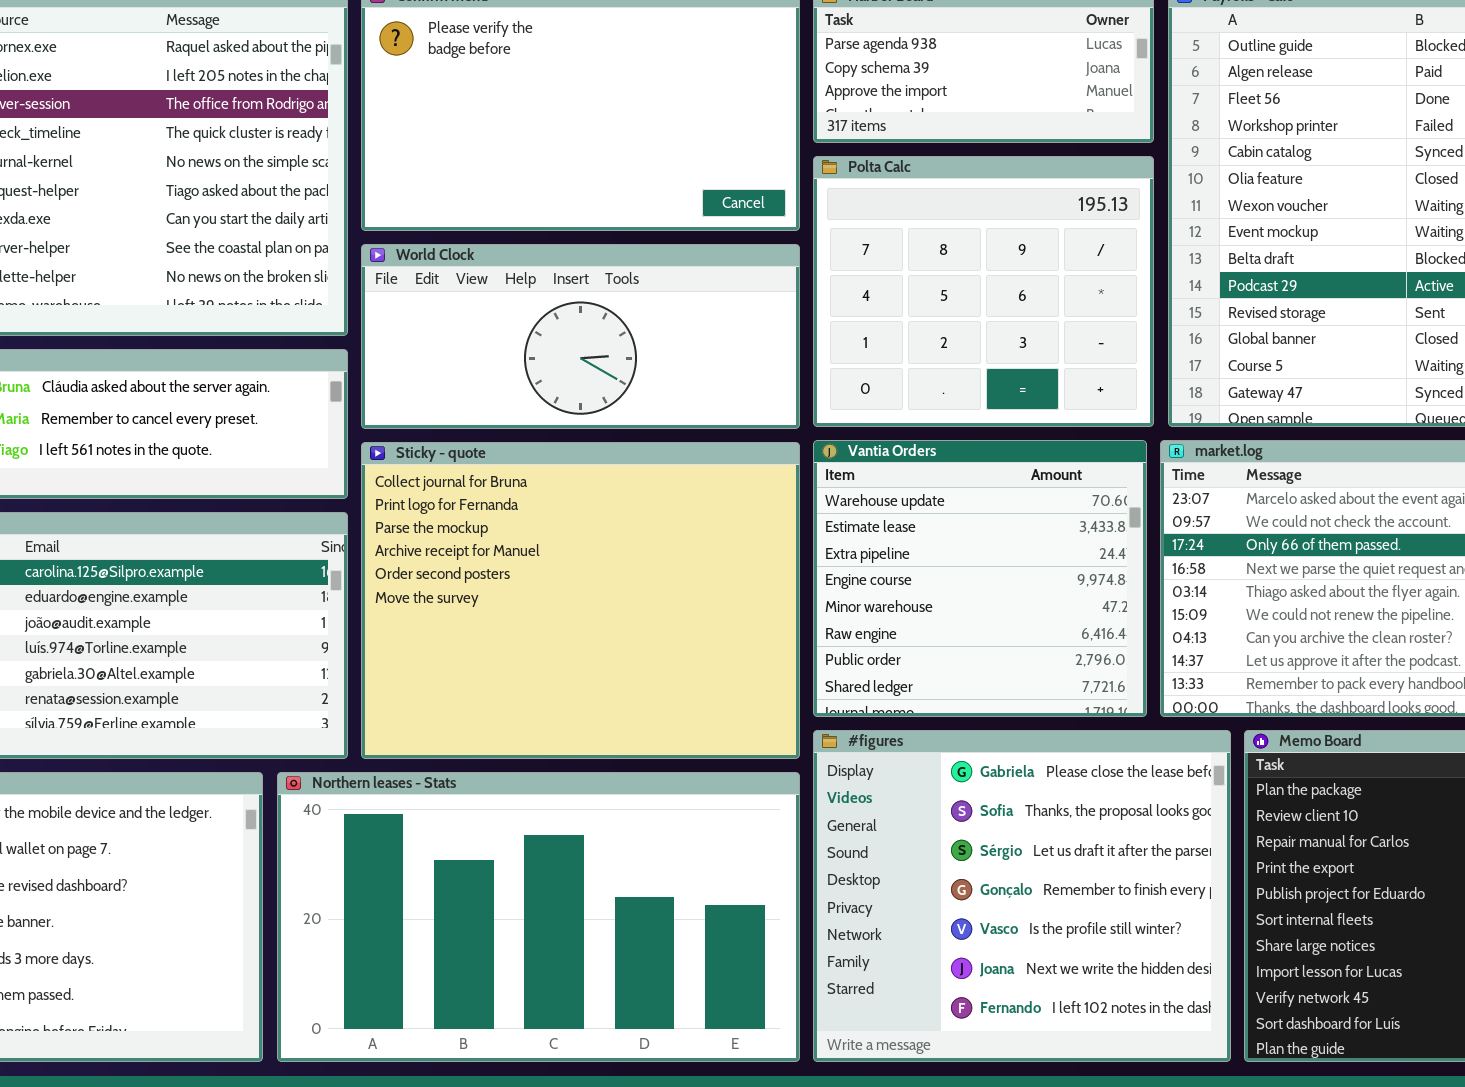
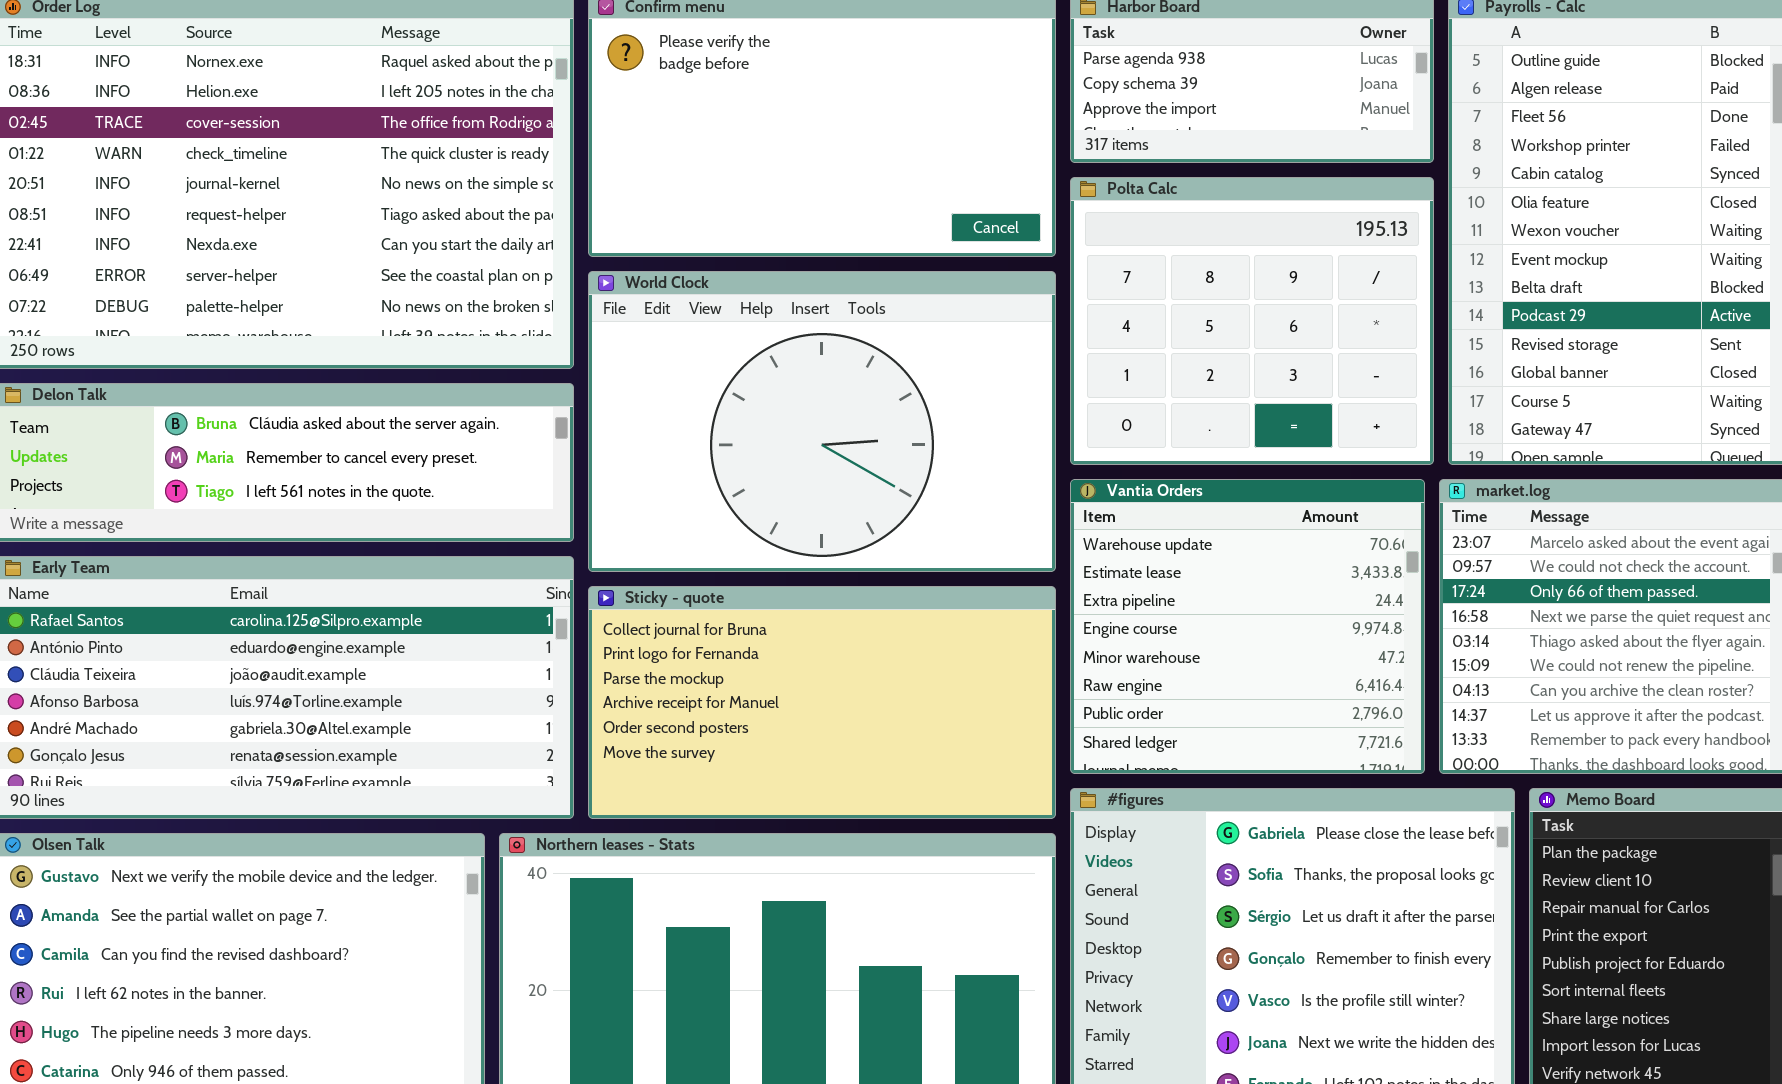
World Clock: [361,244,800,429] -> [588,271,1056,572], resized
Sticky - quote: [361,442,800,759] -> [588,586,1056,819], resized

